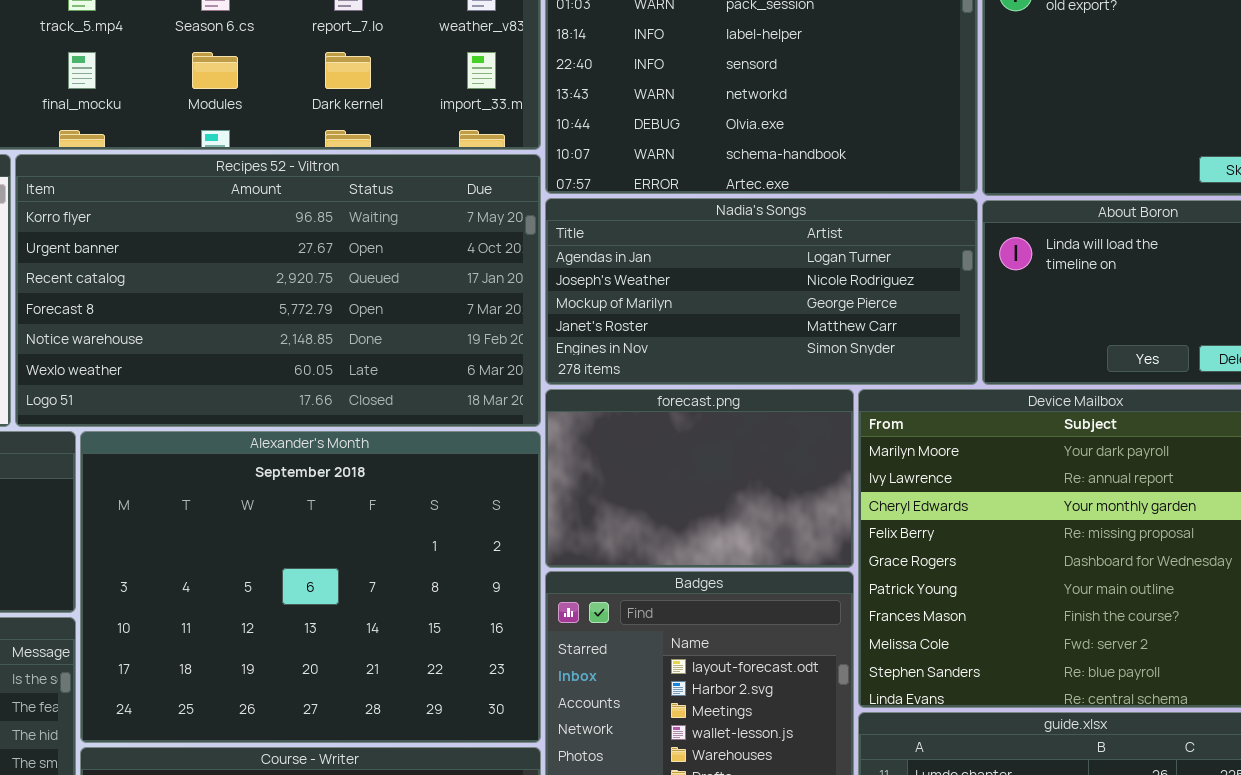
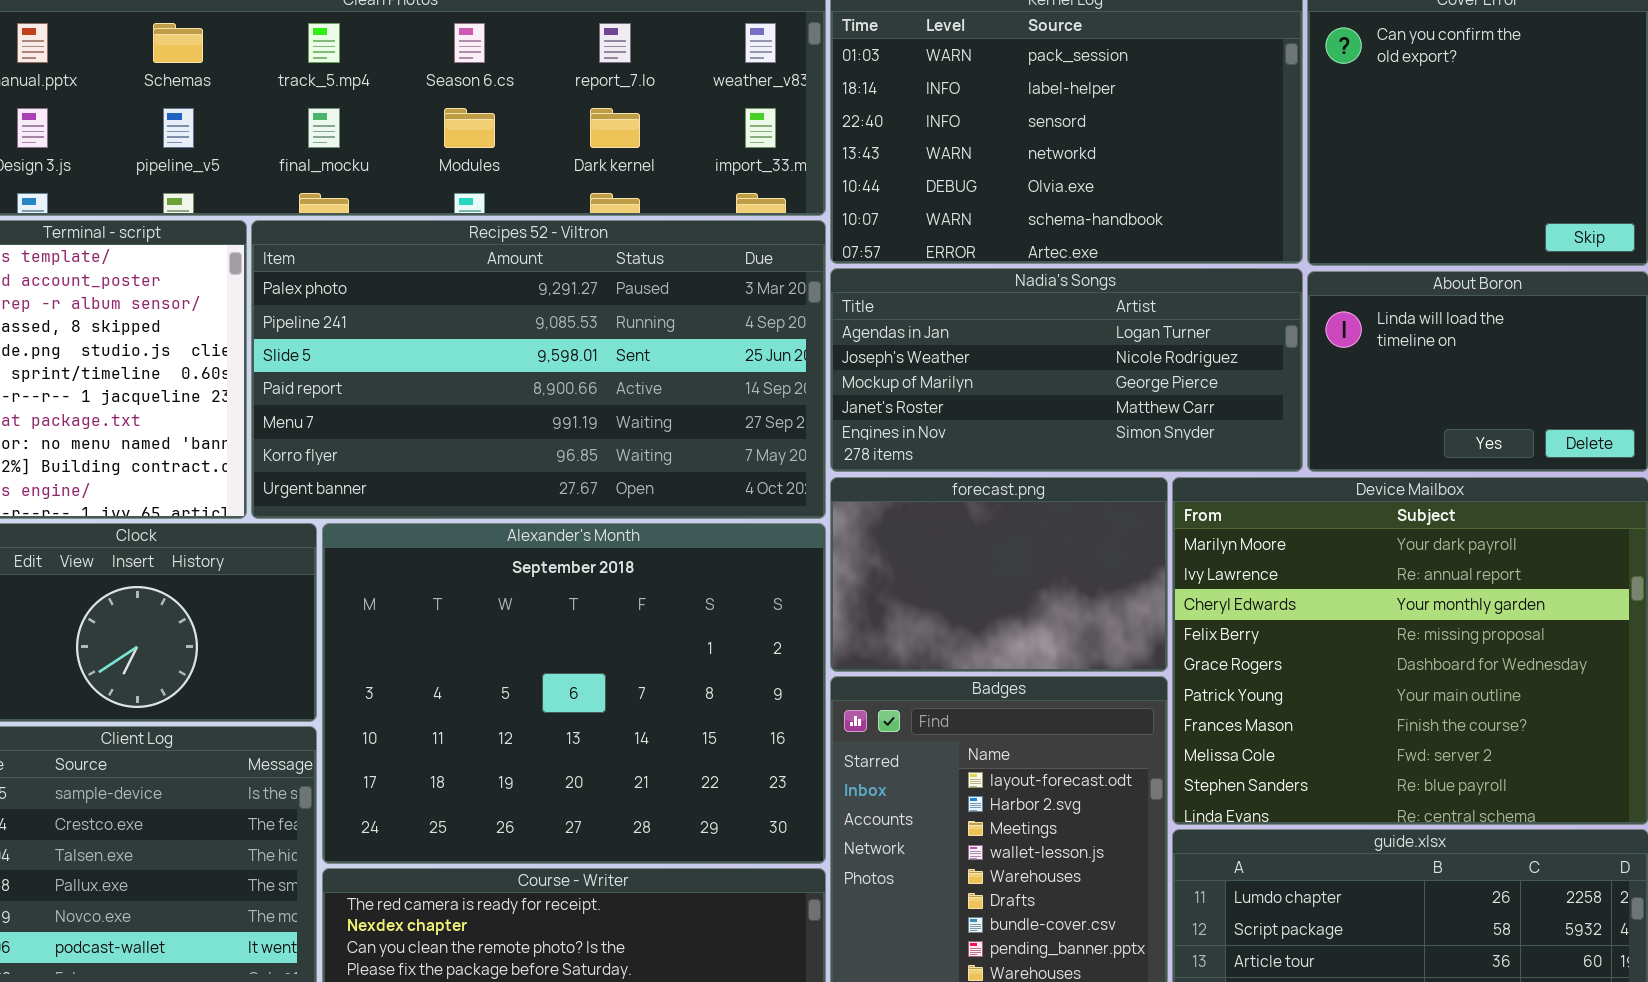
Recipes 52 - Viltron: [15,154,541,427] -> [251,220,826,519], scrolled up 5 rows

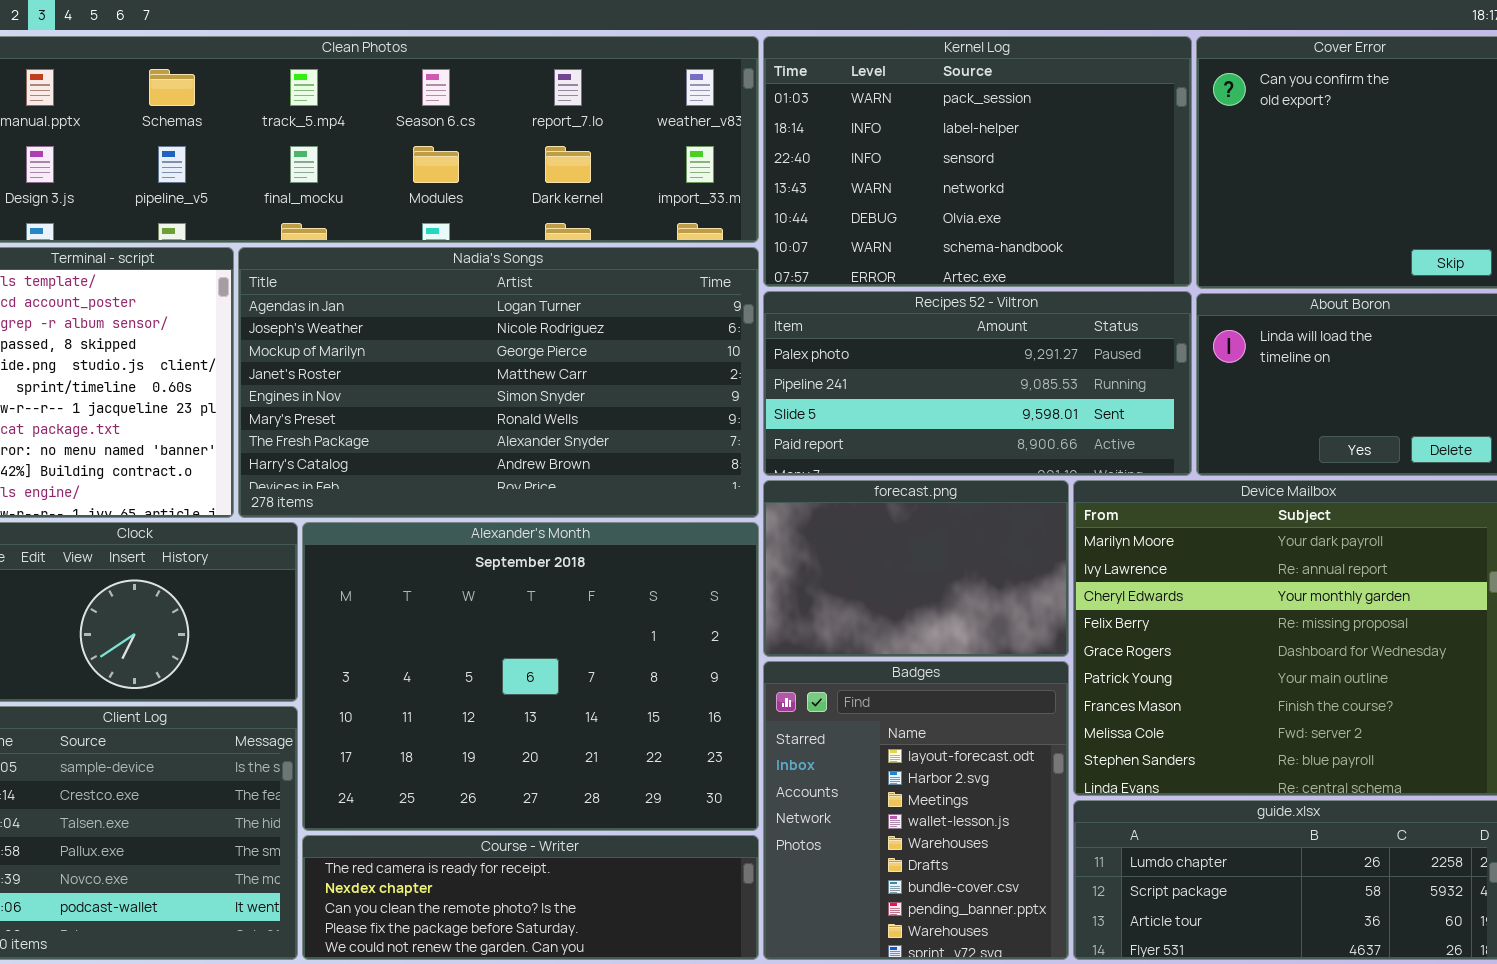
Recipes 52 - Viltron: [251,220,826,519] -> [763,291,1192,476], moved, resized
Nadia's Songs: [830,268,1303,472] -> [238,247,759,518], moved, resized

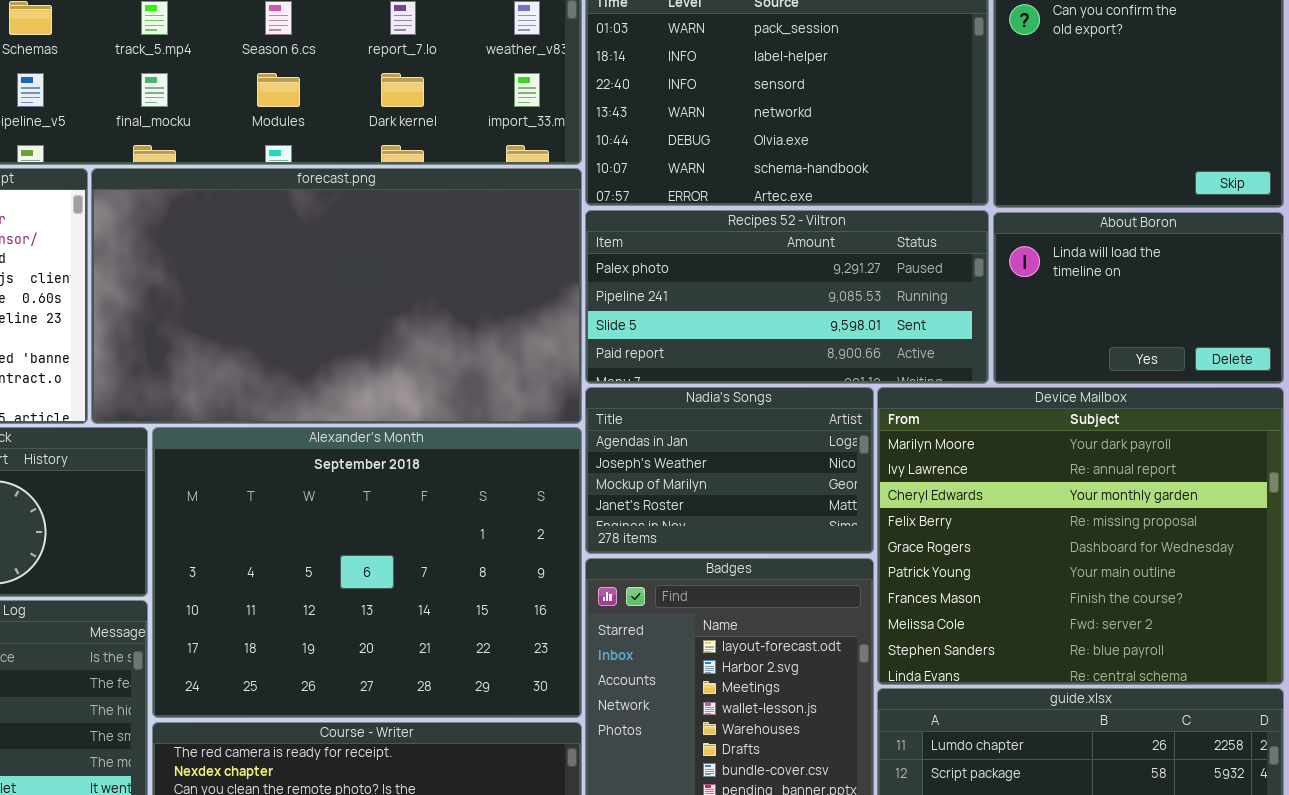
Nadia's Songs: [238,247,759,518] -> [585,387,874,554], moved, resized
forecast.png: [763,480,1069,657] -> [91,168,582,424], moved, resized

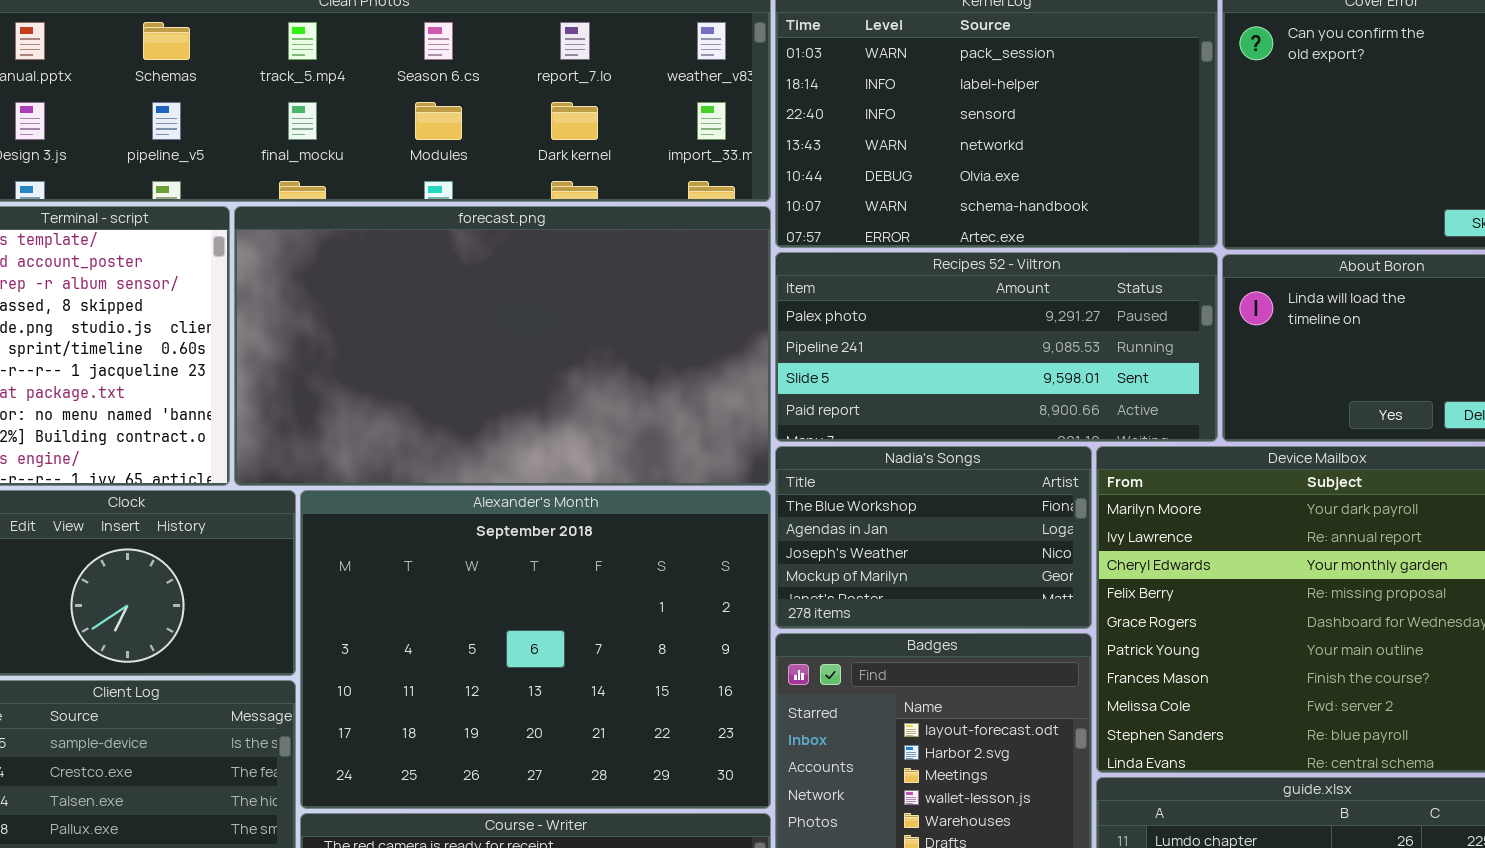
Nadia's Songs: [585,387,874,554] -> [775,446,1092,629], scrolled up 1 row

